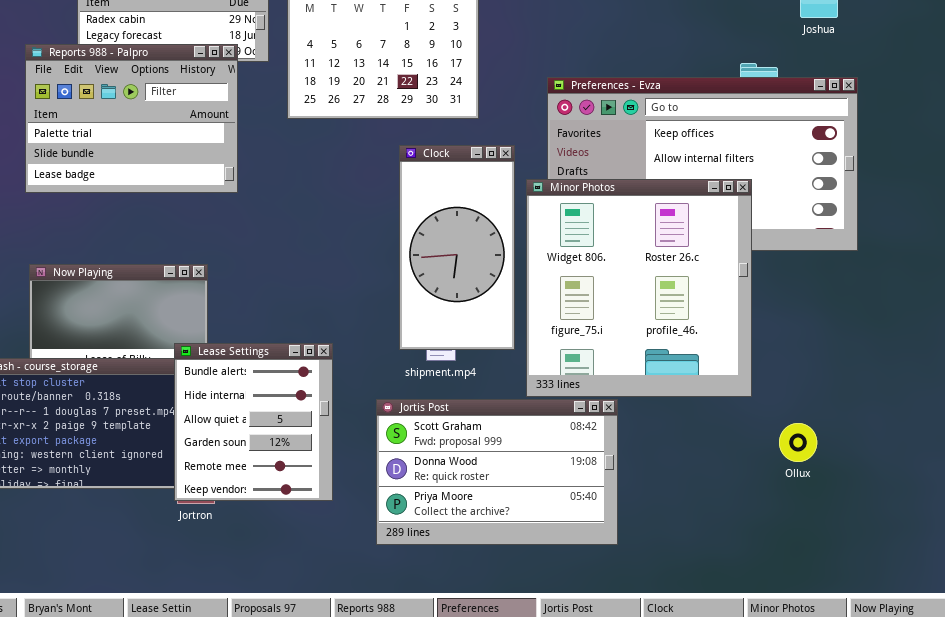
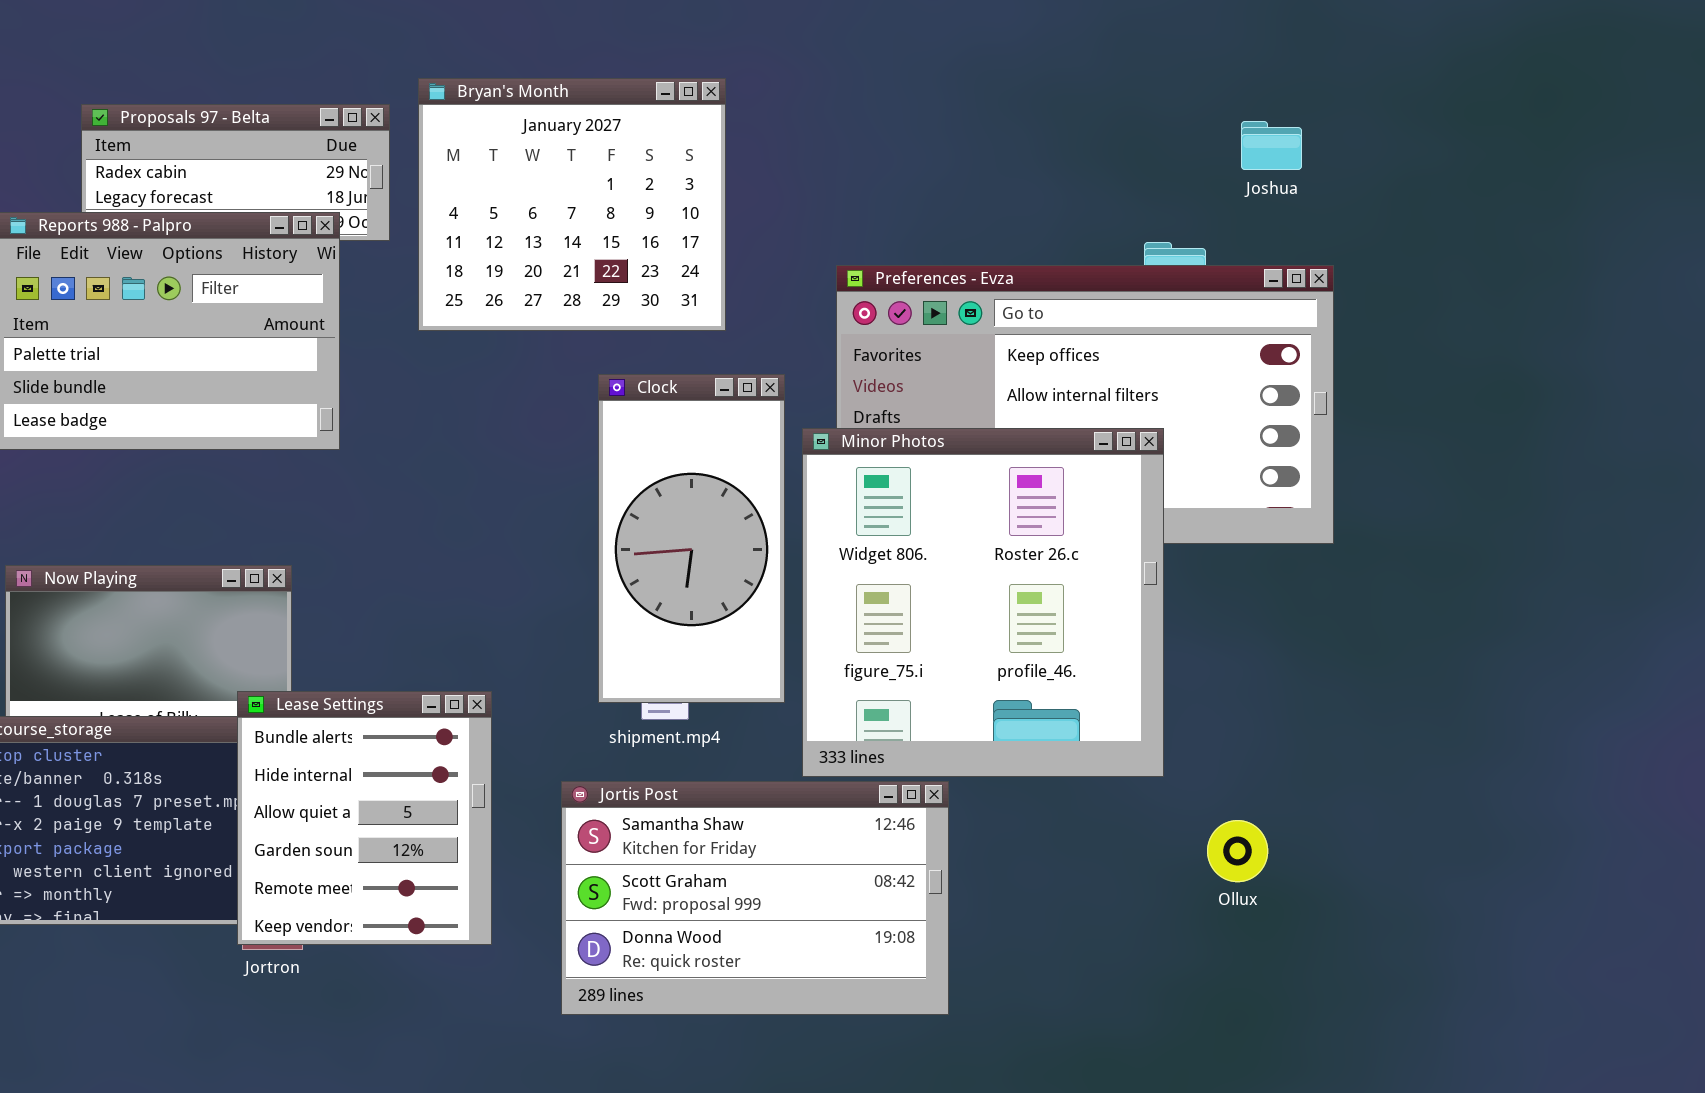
Jortis Post: [376,399,618,545] -> [561,781,949,1015], scrolled up 1 row

